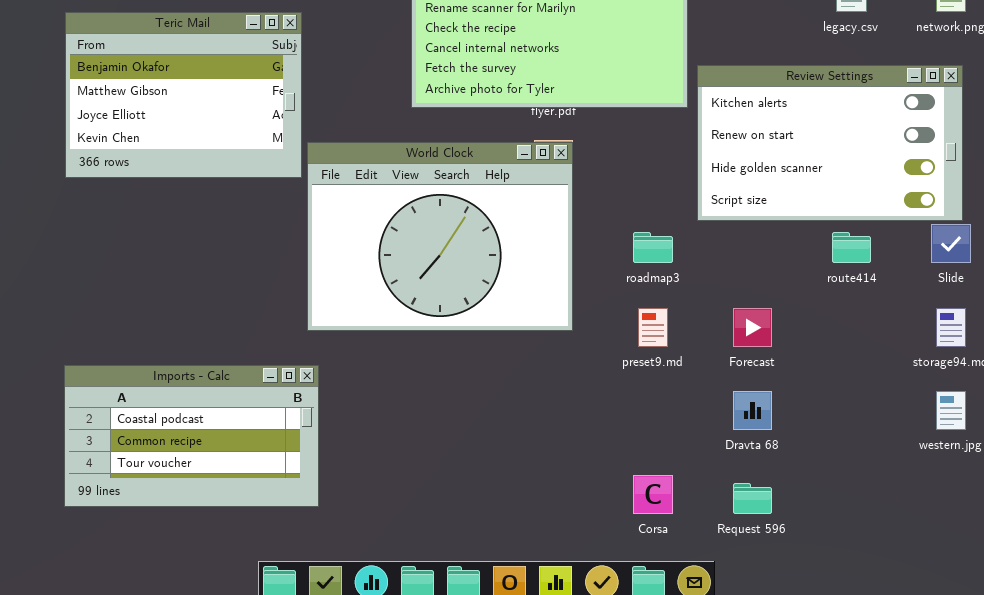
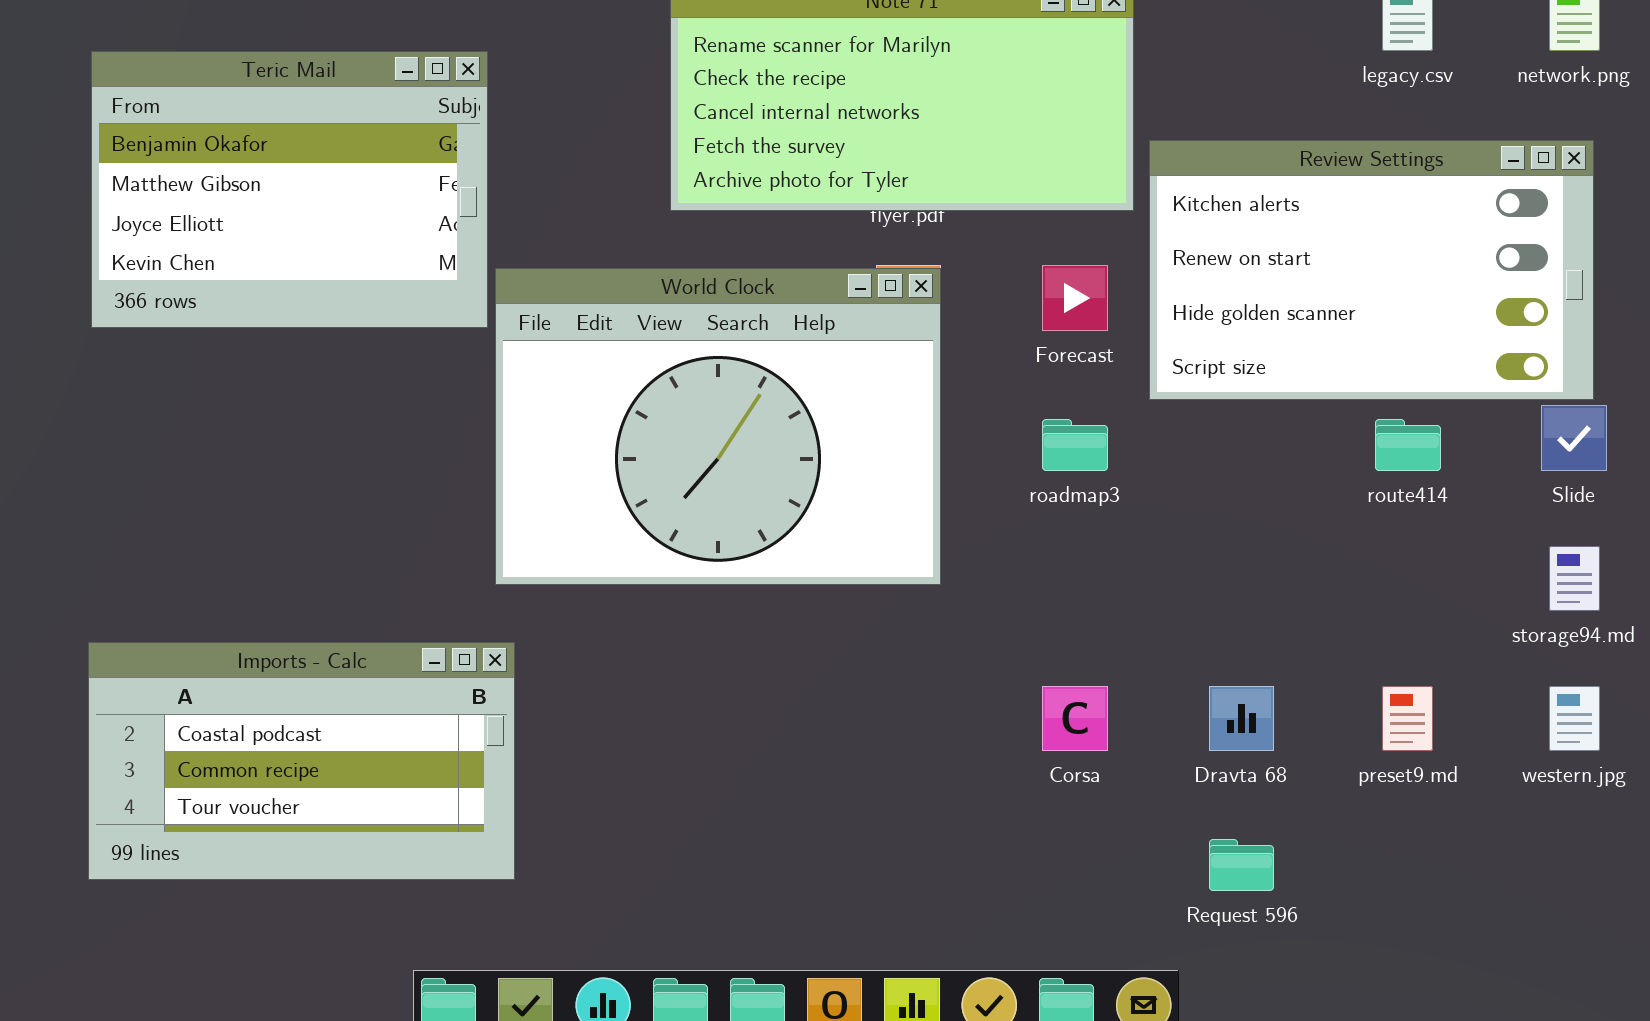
preset9.md: [638,308,668,347] -> [1382,686,1433,751], moved
Forecast: [733,308,772,347] -> [1042,265,1108,331], moved
Corsa: [633,475,673,514] -> [1042,686,1108,751], moved

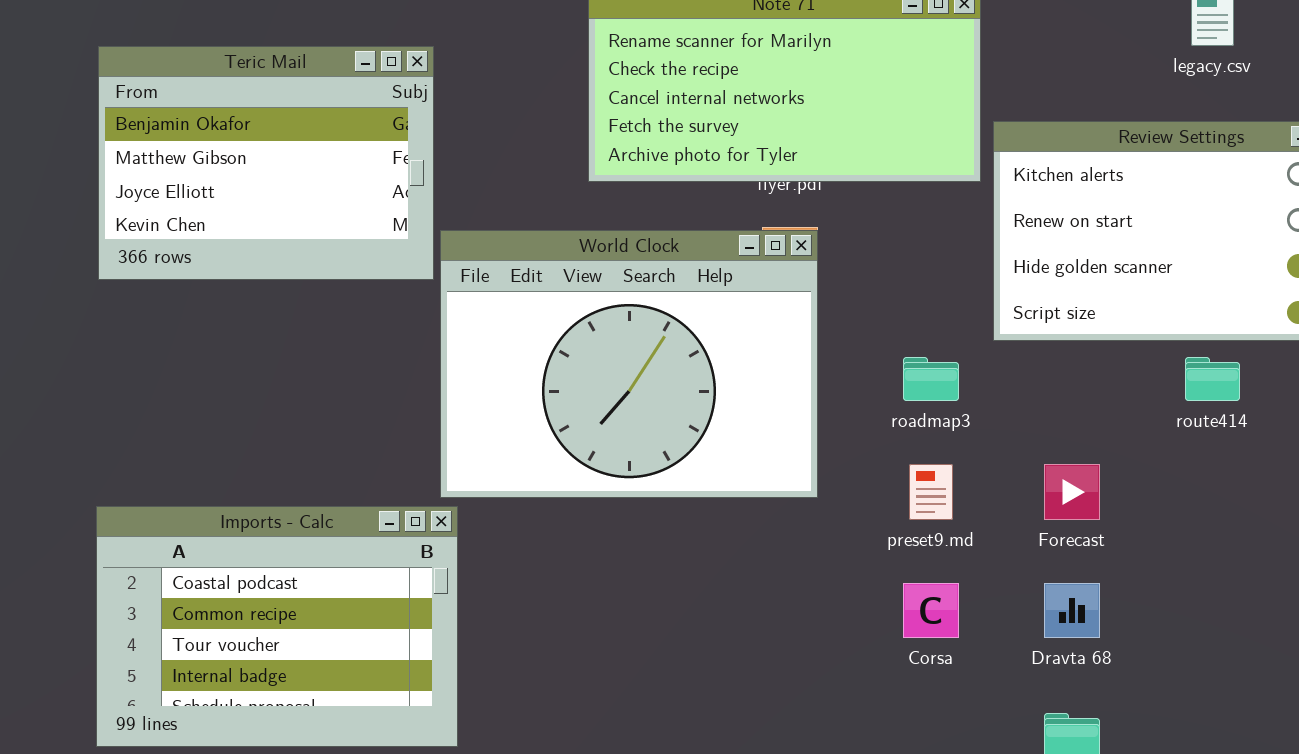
Forecast: [1042,265,1108,331] -> [1044,464,1100,520], moved
Imports - Calc: [88,642,515,880] -> [96,506,458,747], resized
preset9.md: [1382,686,1433,751] -> [909,464,953,520], moved

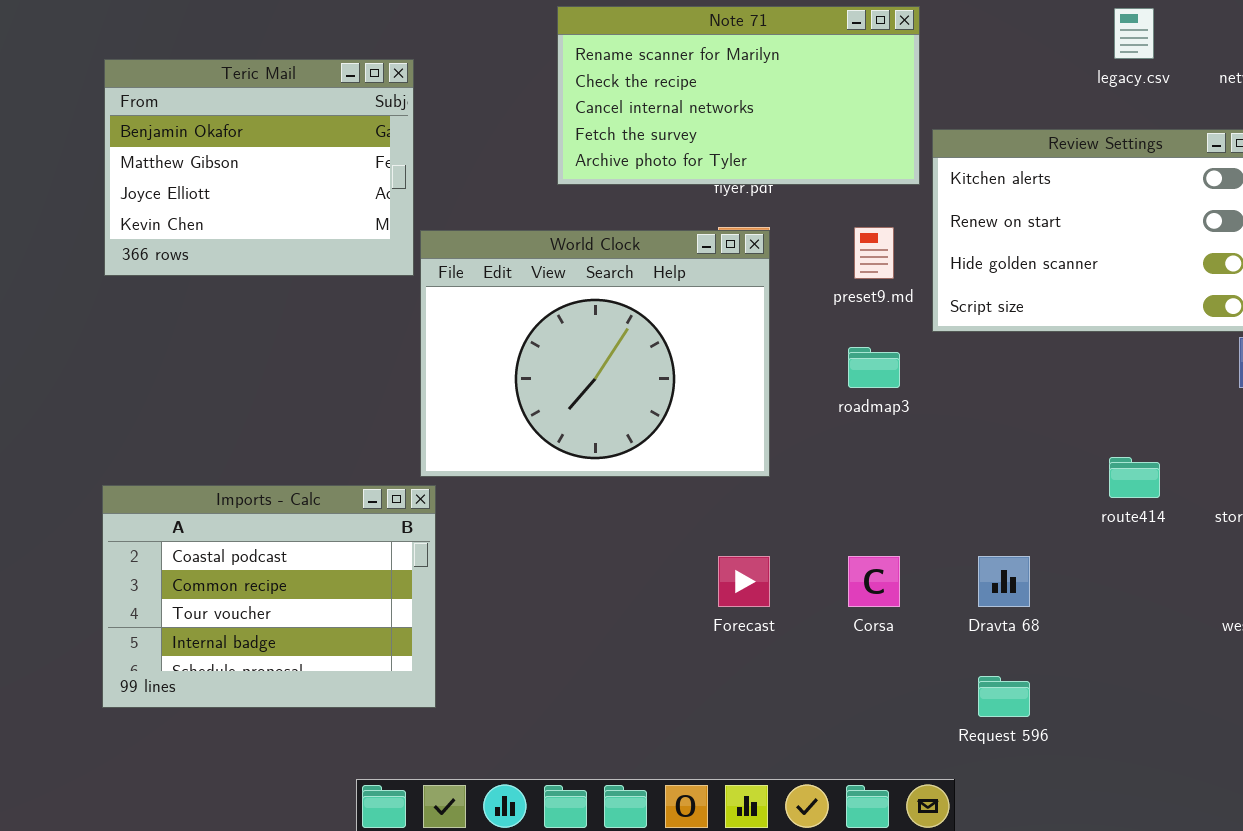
route414: [1185,357,1240,401] -> [1109,457,1160,498], moved
preset9.md: [909,464,953,520] -> [854,227,894,279], moved
Forecast: [1044,464,1100,520] -> [718,556,770,607], moved

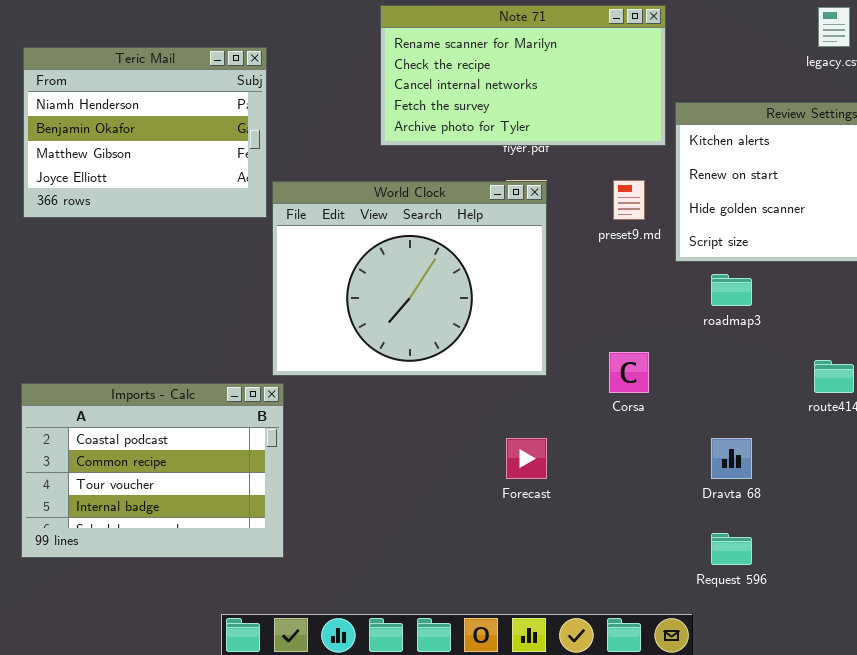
Teric Mail: [104,59,414,276] -> [23,47,267,218], scrolled up 1 row
roadmap3: [848,347,900,388] -> [711,274,752,306], moved
Corsa: [848,556,900,607] -> [609,352,649,393], moved

